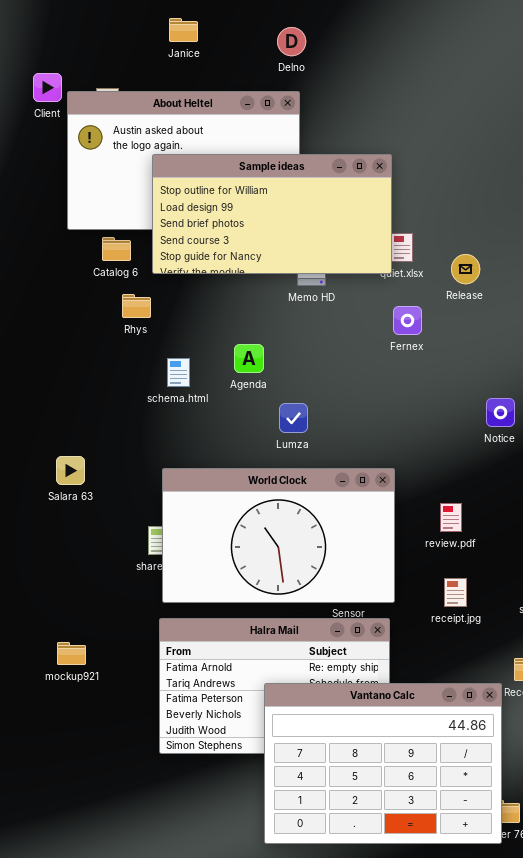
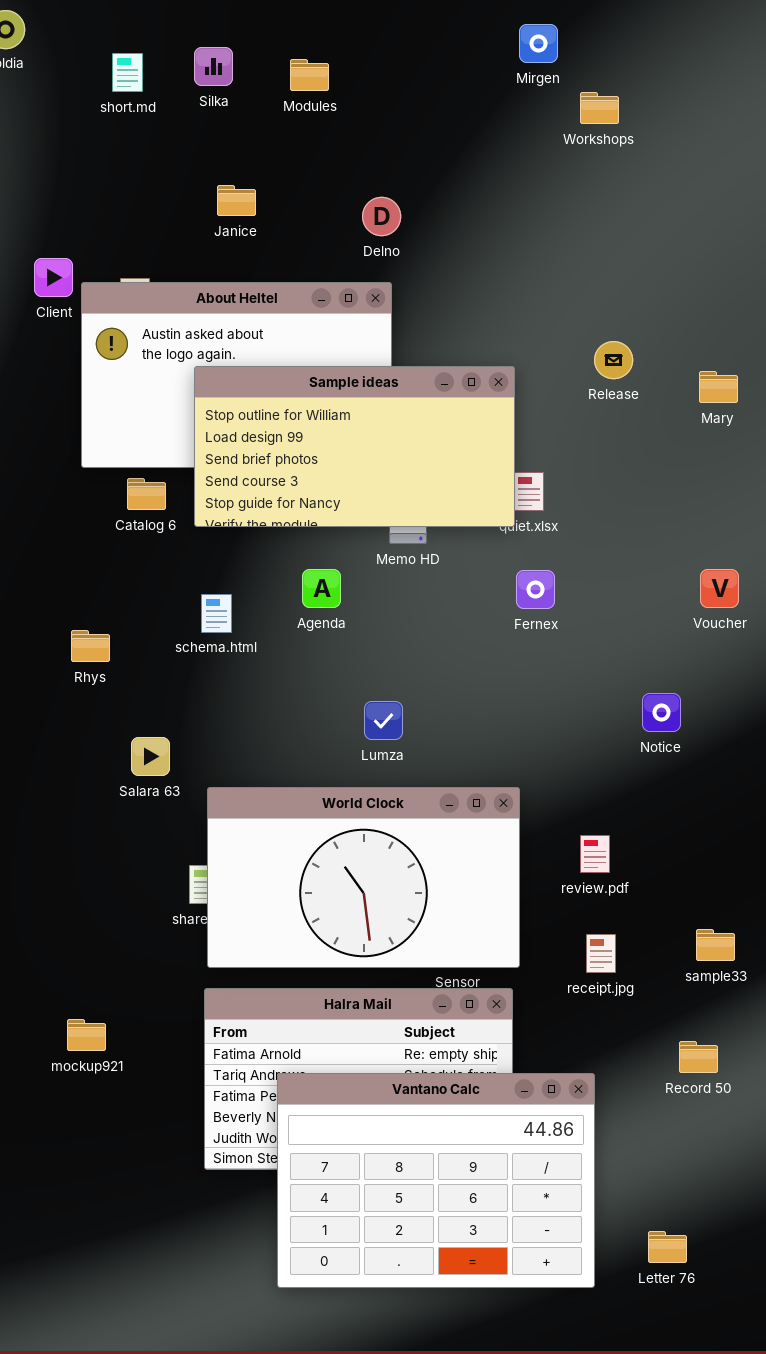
Release: [451,254,480,284] -> [594,341,633,379], moved
Rhys: [122,294,151,318] -> [71,630,110,662], moved
Agenda: [234,344,264,373] -> [302,569,341,608], moved
schema.html: [167,358,190,387] -> [201,594,232,633], moved
Salara 63: [56,456,85,485] -> [131,737,170,776], moved
Vantano Calc: [264,683,502,844] -> [277,1073,595,1288], moved

